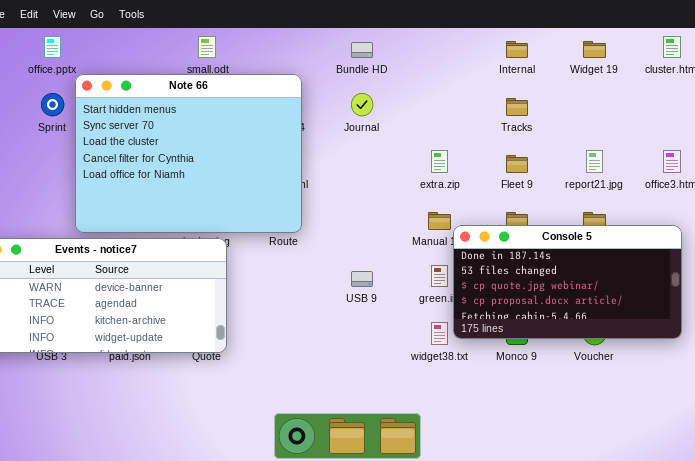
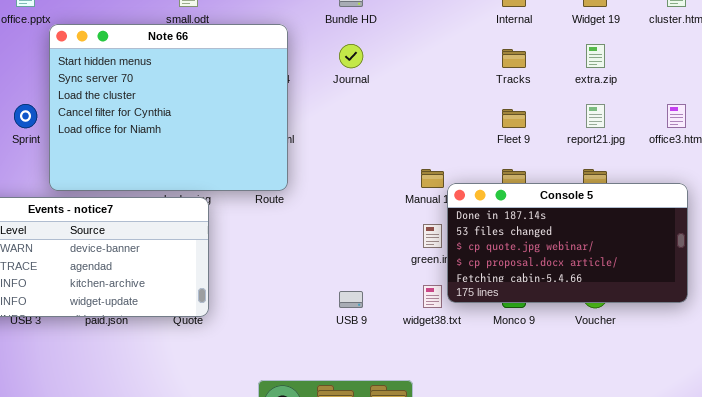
Sprint: [41,93,64,116] -> [14,104,37,128], moved
extra.zip: [431,150,448,173] -> [586,44,605,68], moved
USB 9: [351,271,373,287] -> [339,291,363,308], moved

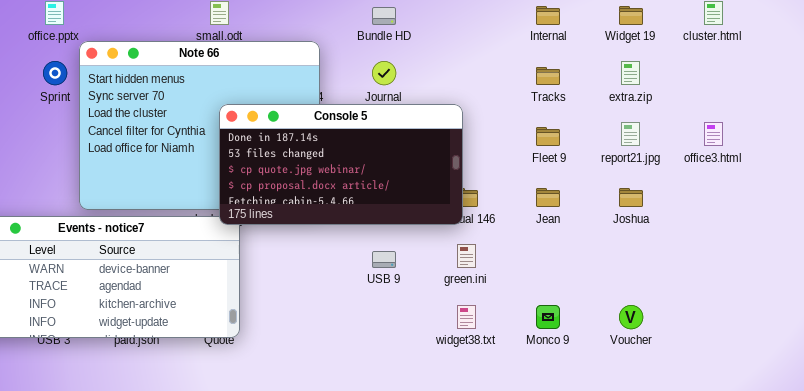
Sprint: [14,104,37,128] -> [43,61,67,85], moved
Console 5: [447,183,688,303] -> [219,104,463,225], moved
USB 9: [339,291,363,308] -> [372,251,396,268], moved

